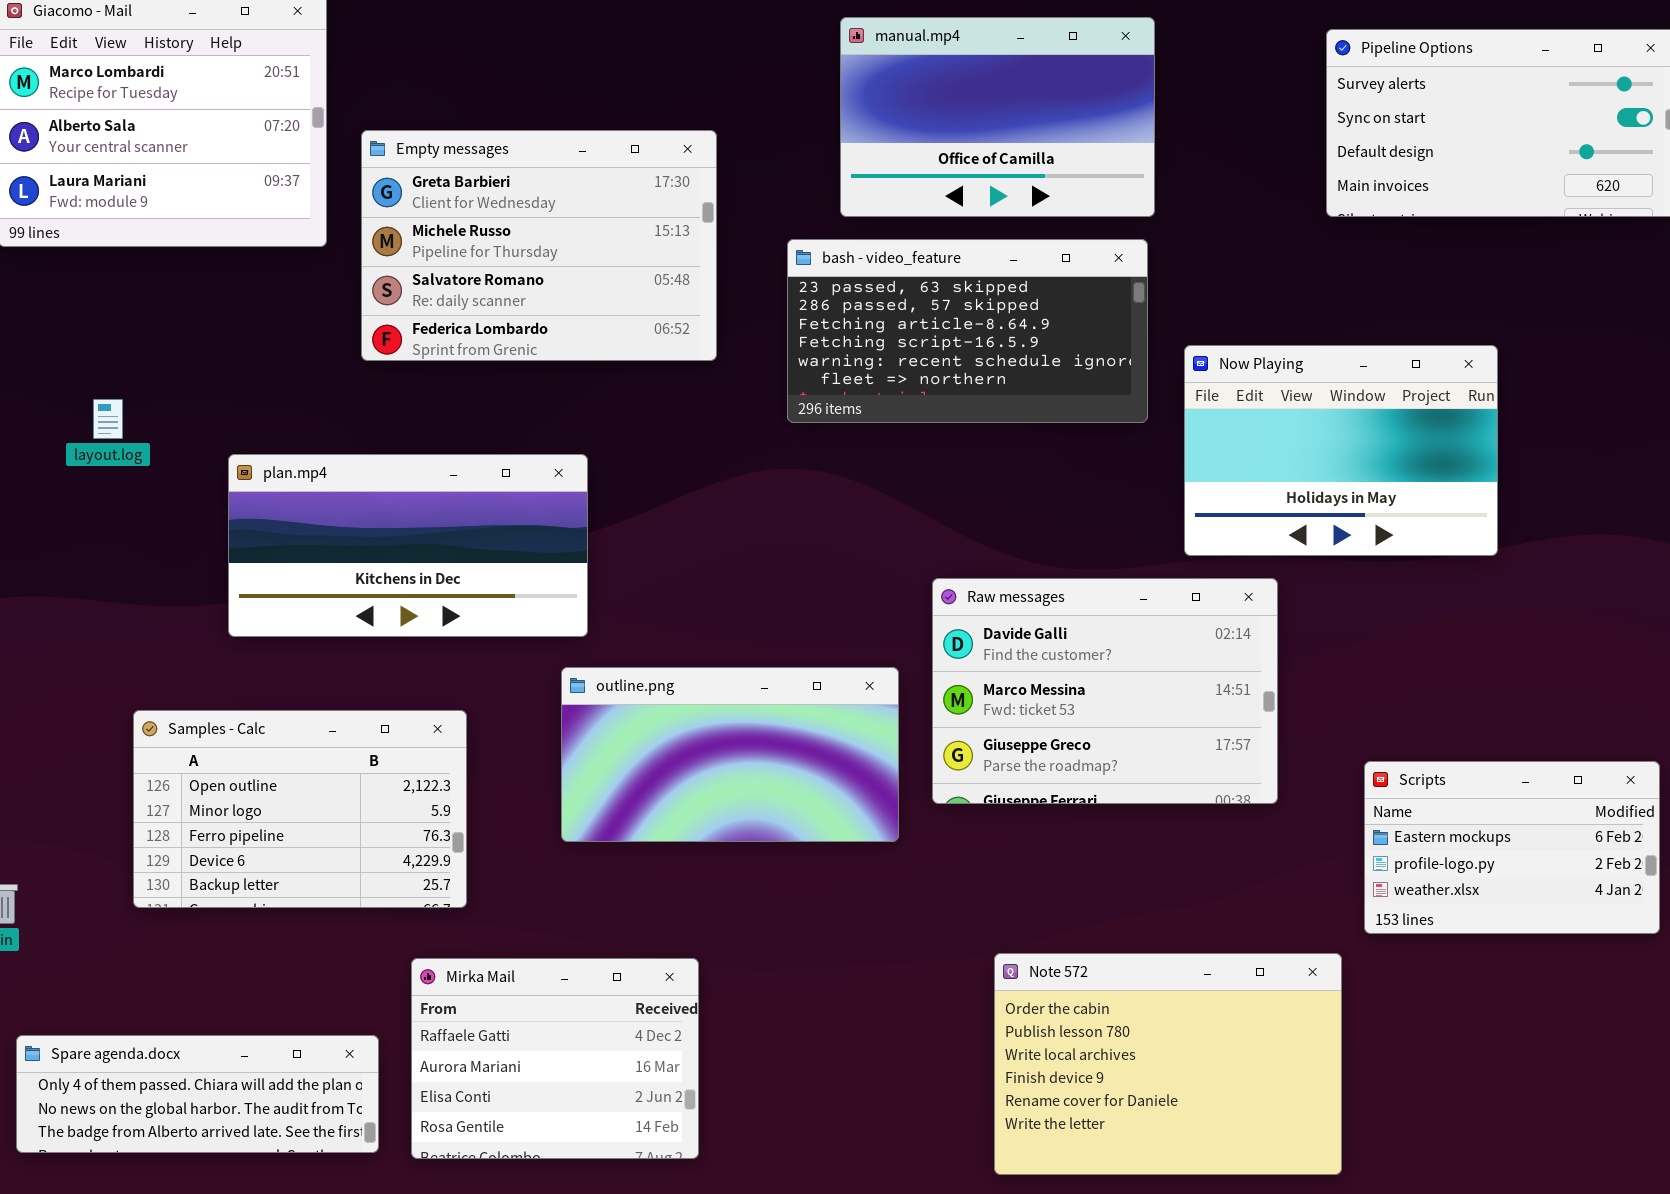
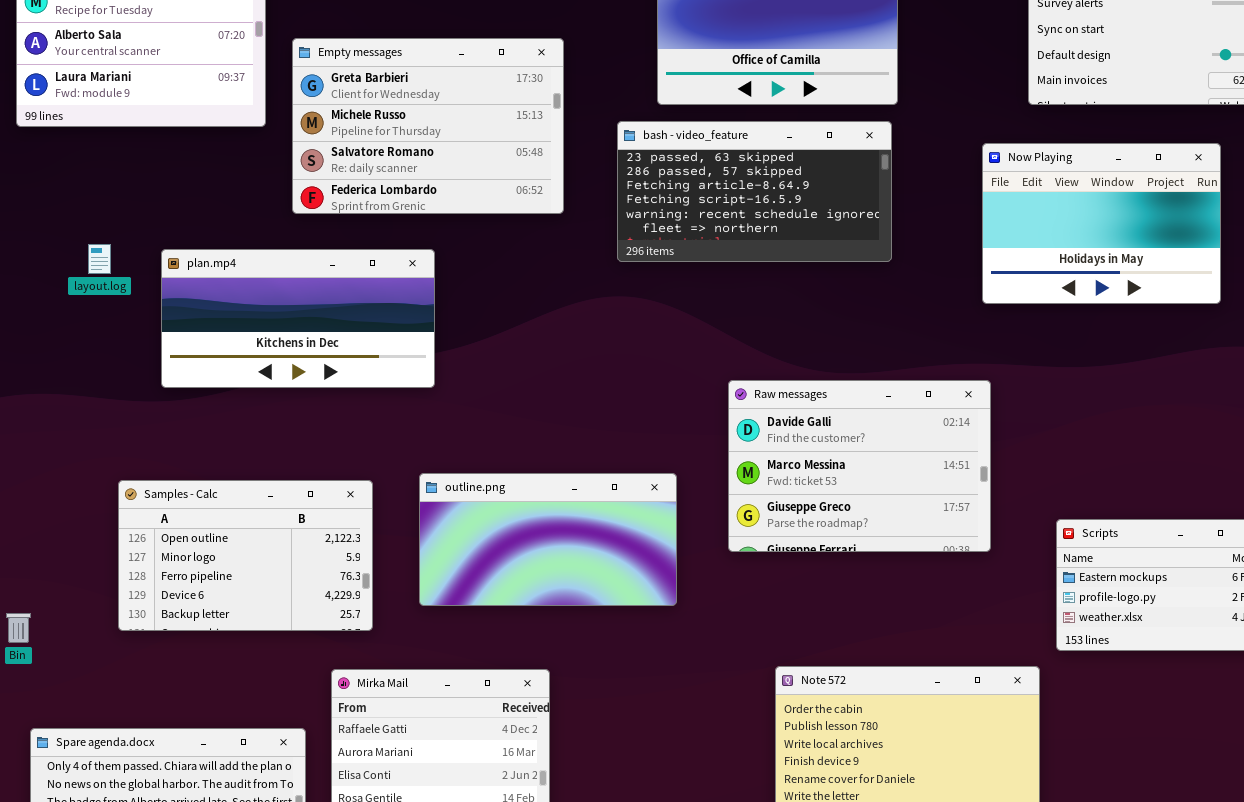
Now Playing: [1184,345,1498,556] -> [982,143,1221,304], moved
plan.mp4: [228,454,588,637] -> [161,249,435,388], moved
outline.png: [561,667,899,842] -> [419,473,677,606], moved

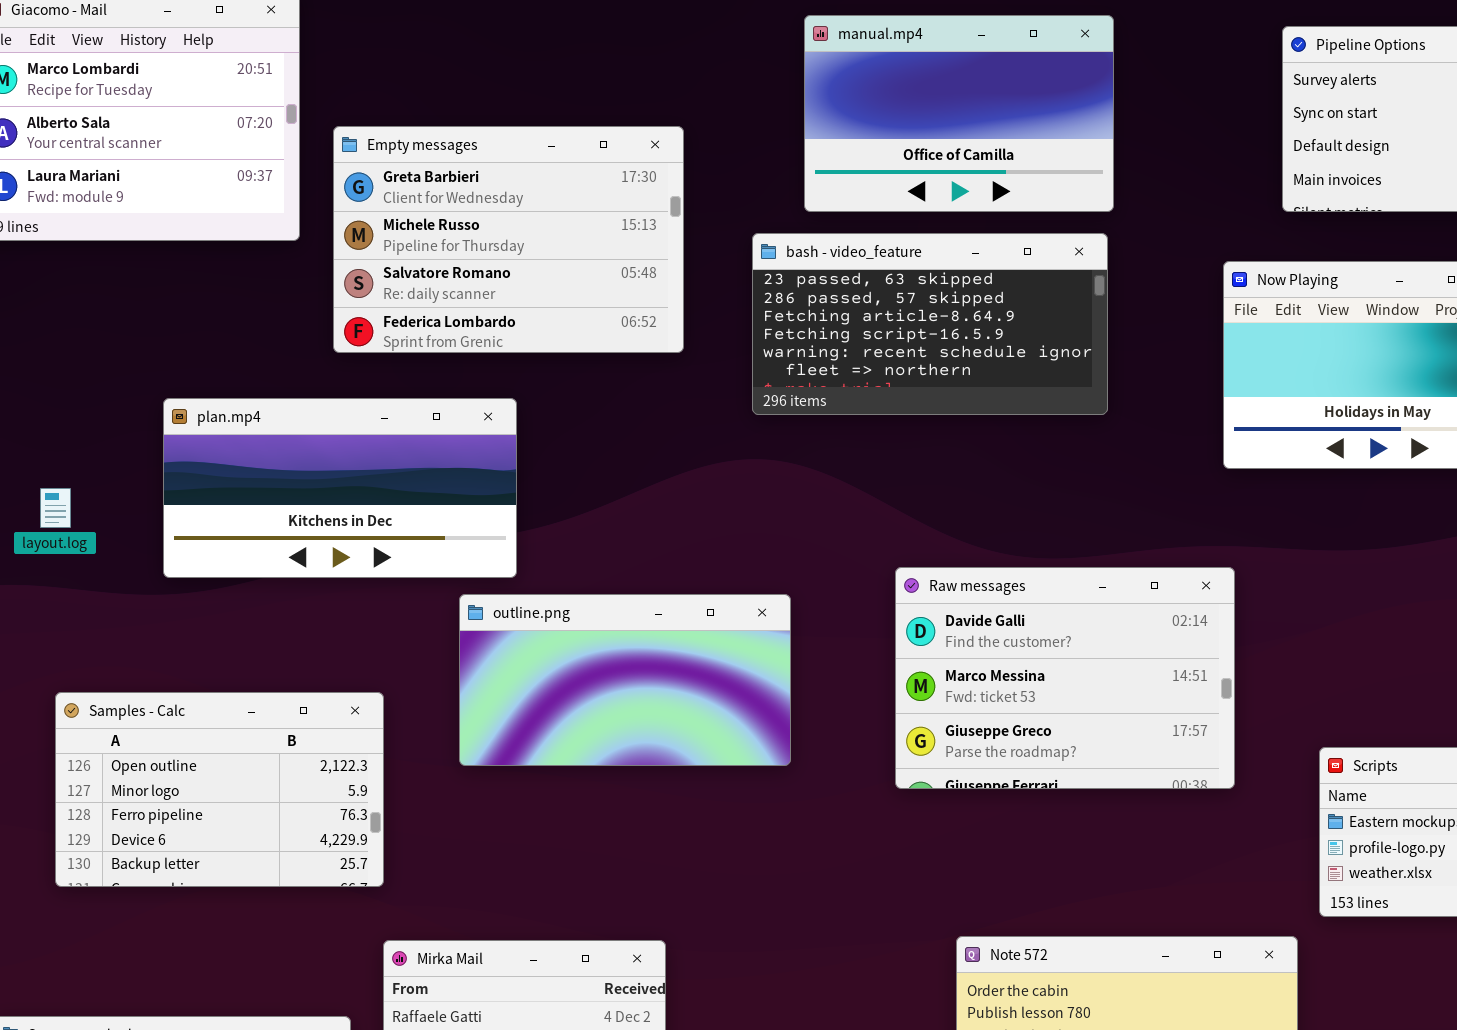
layout.log: [88,244,111,274] -> [40,488,71,528], moved
outline.png: [419,473,677,606] -> [459,594,791,766], moved
Samples - Calc: [118,480,373,631] -> [55,692,384,887], moved

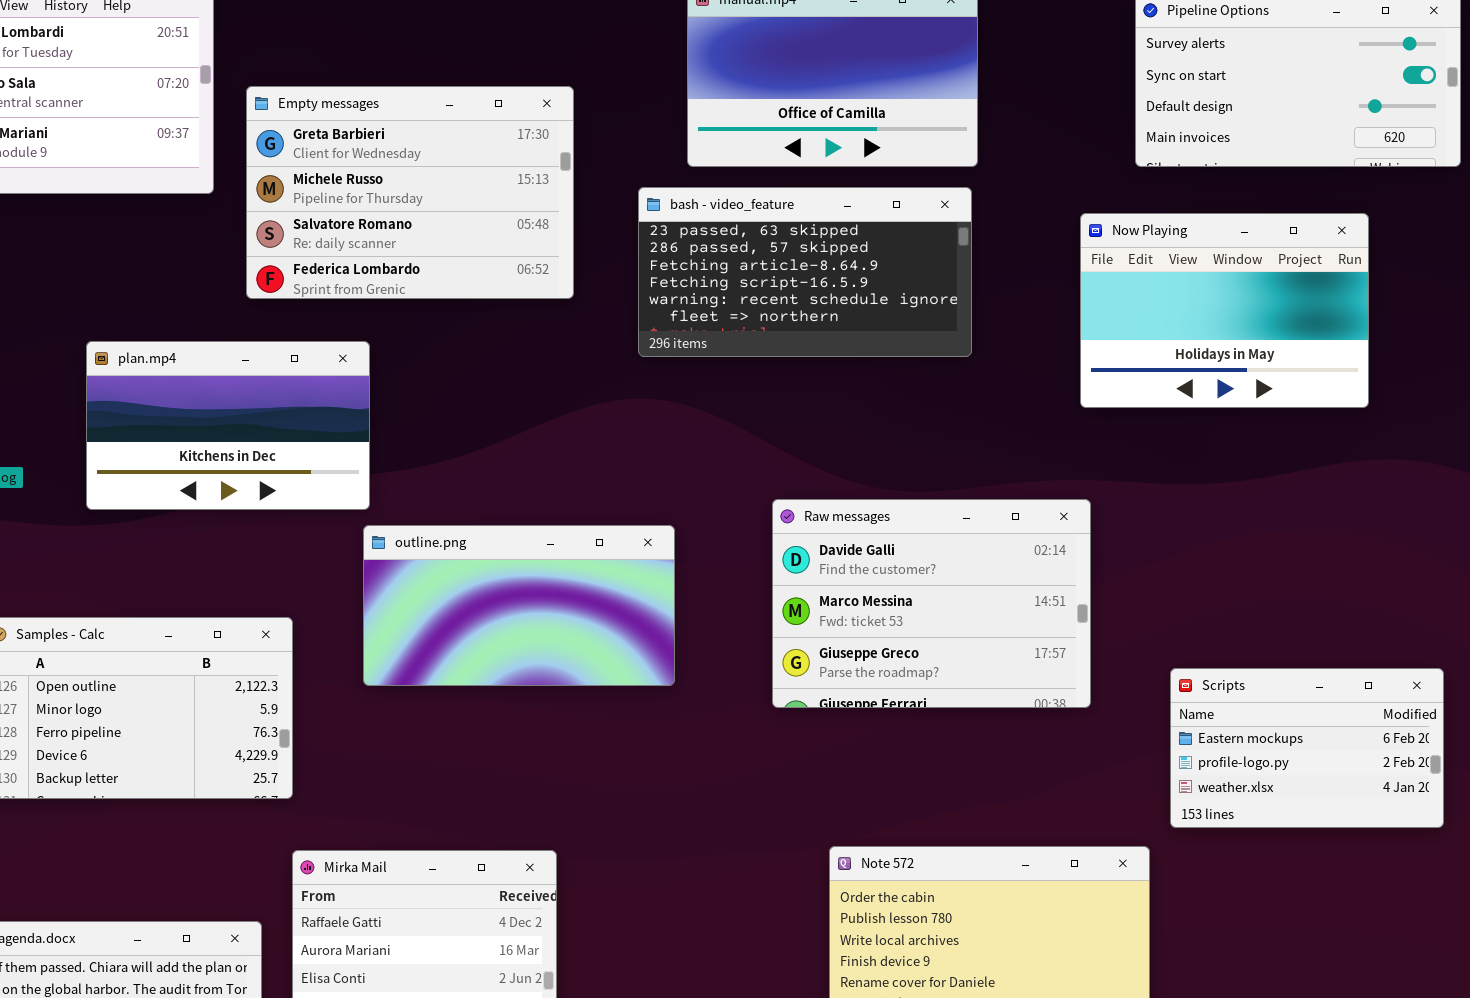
plan.mp4: [163,398,517,578] -> [86,341,370,510], resized

